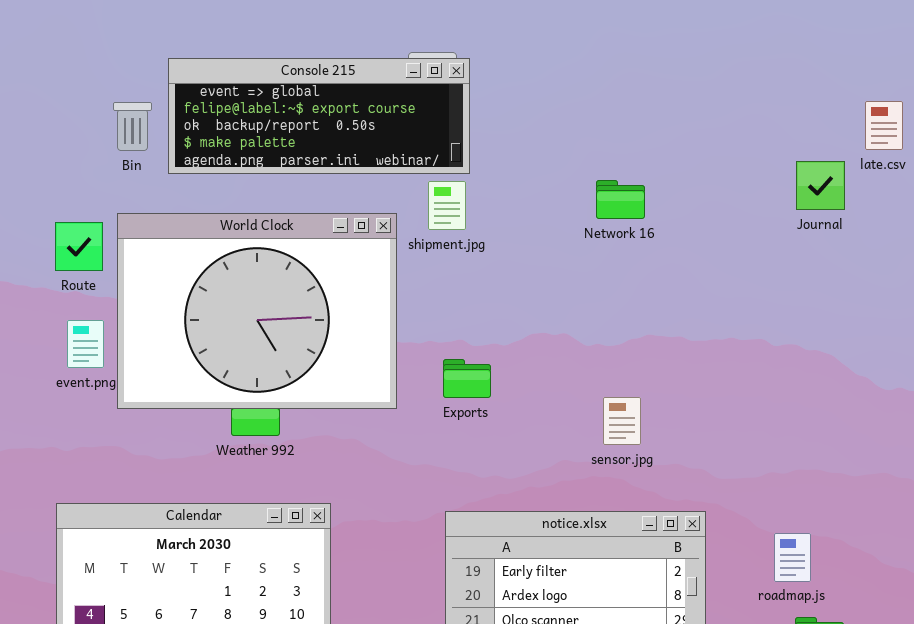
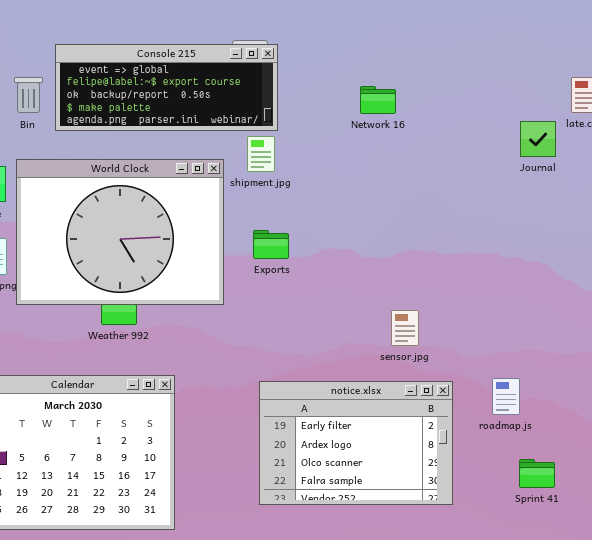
Network 16: [596,180,645,219] -> [360,86,396,114], moved
Exports: [443,359,491,398] -> [253,230,289,259], moved
sensor.jpg: [603,397,641,445] -> [391,310,419,346], moved
roadmap.js: [774,533,811,582] -> [492,378,520,415], moved

